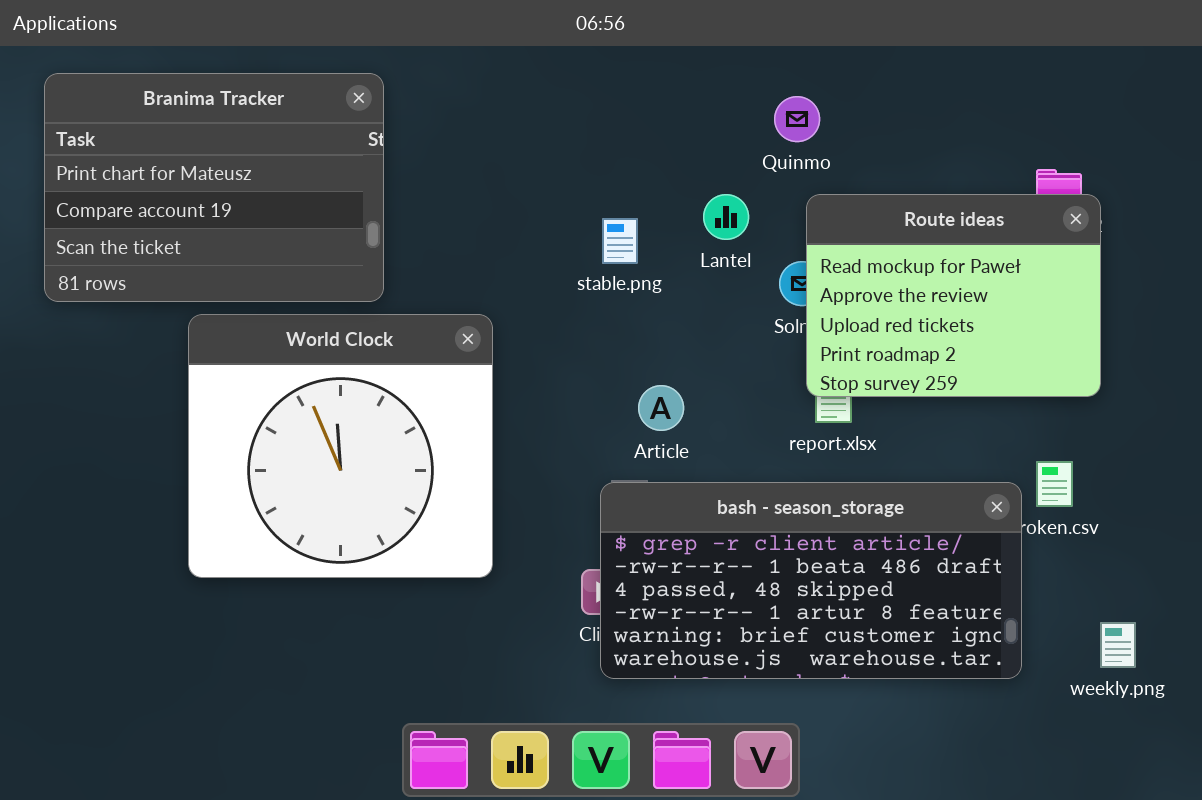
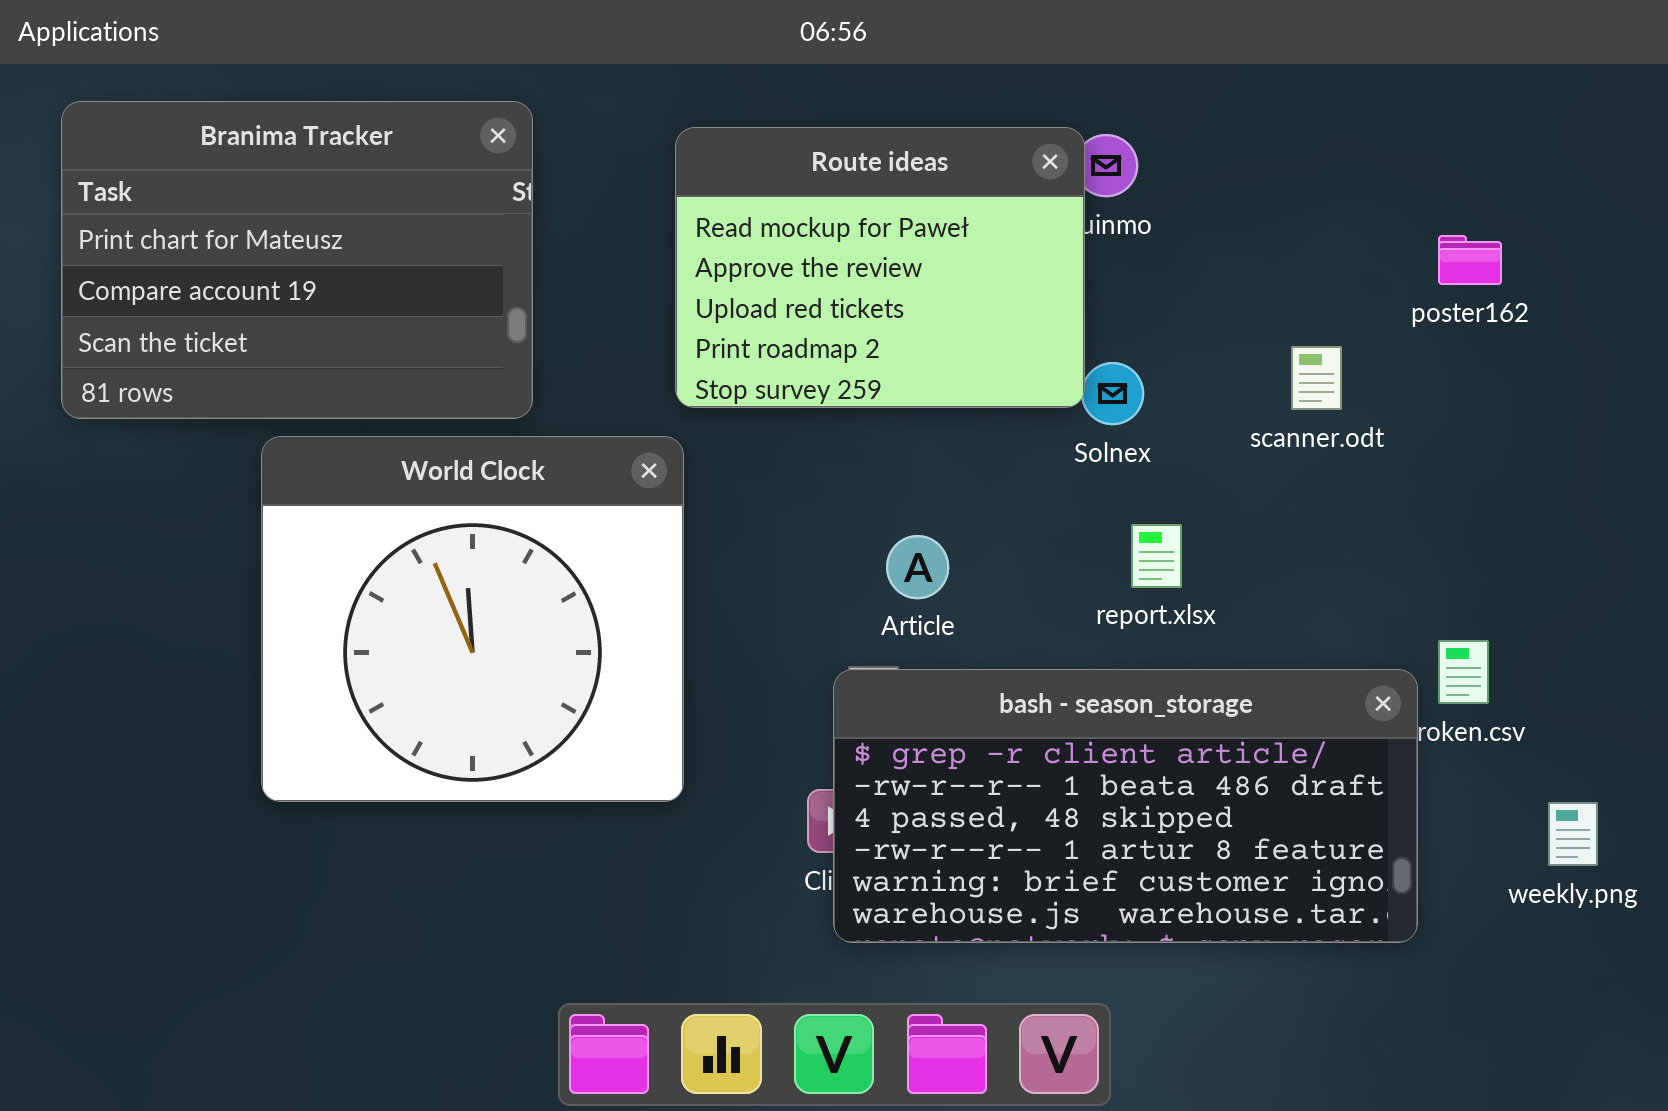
Route ideas: [806,194,1101,397] -> [675,127,1085,408], moved
weekly.png: [1100,622,1136,668] -> [1548,802,1598,866], moved

